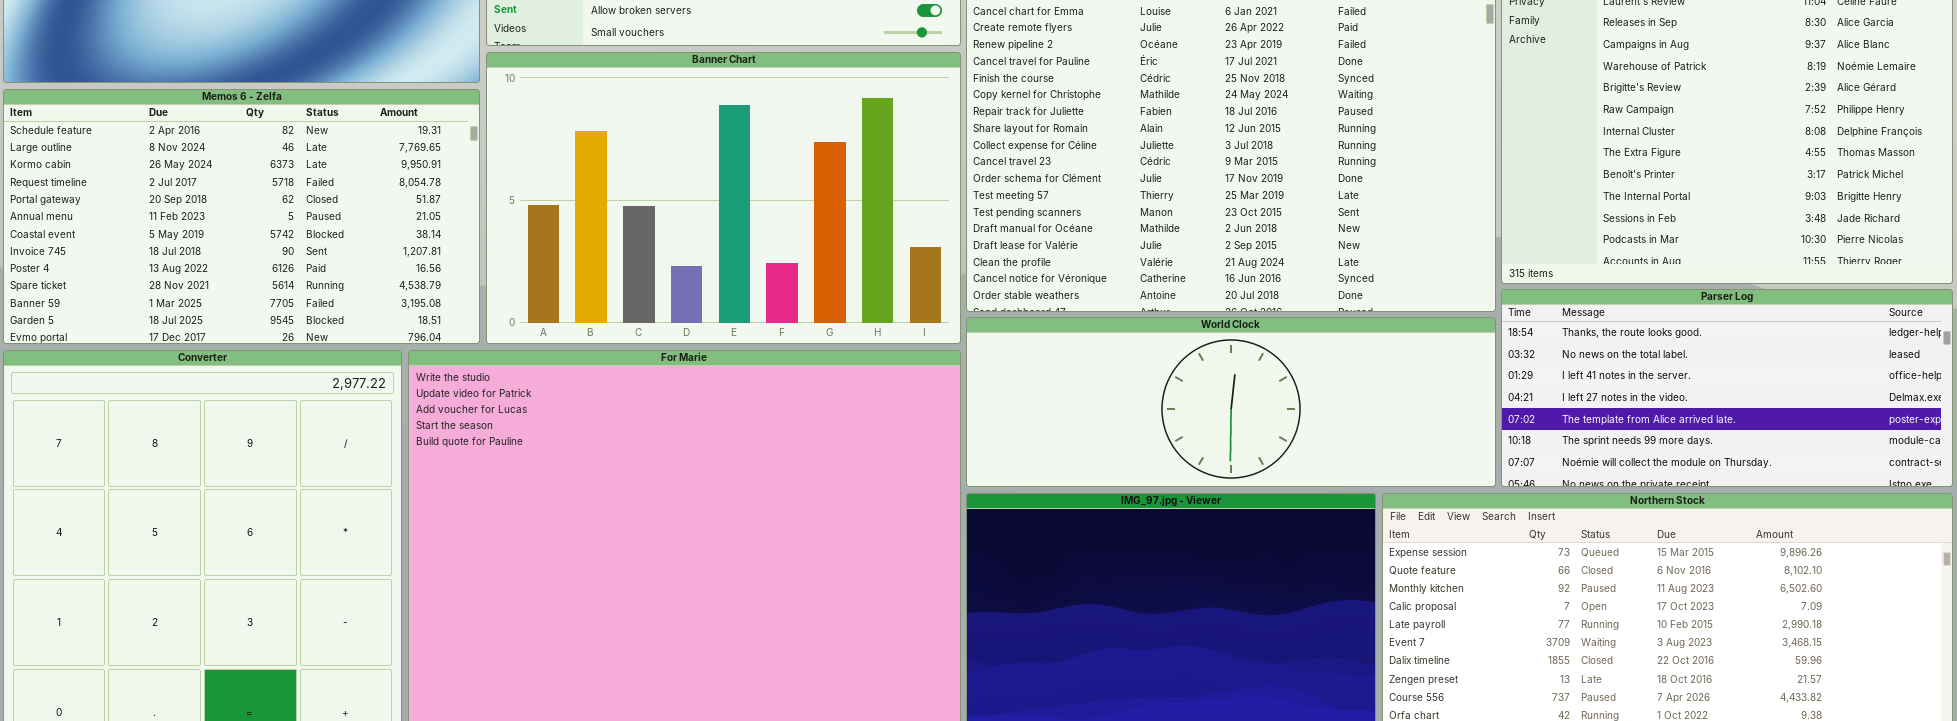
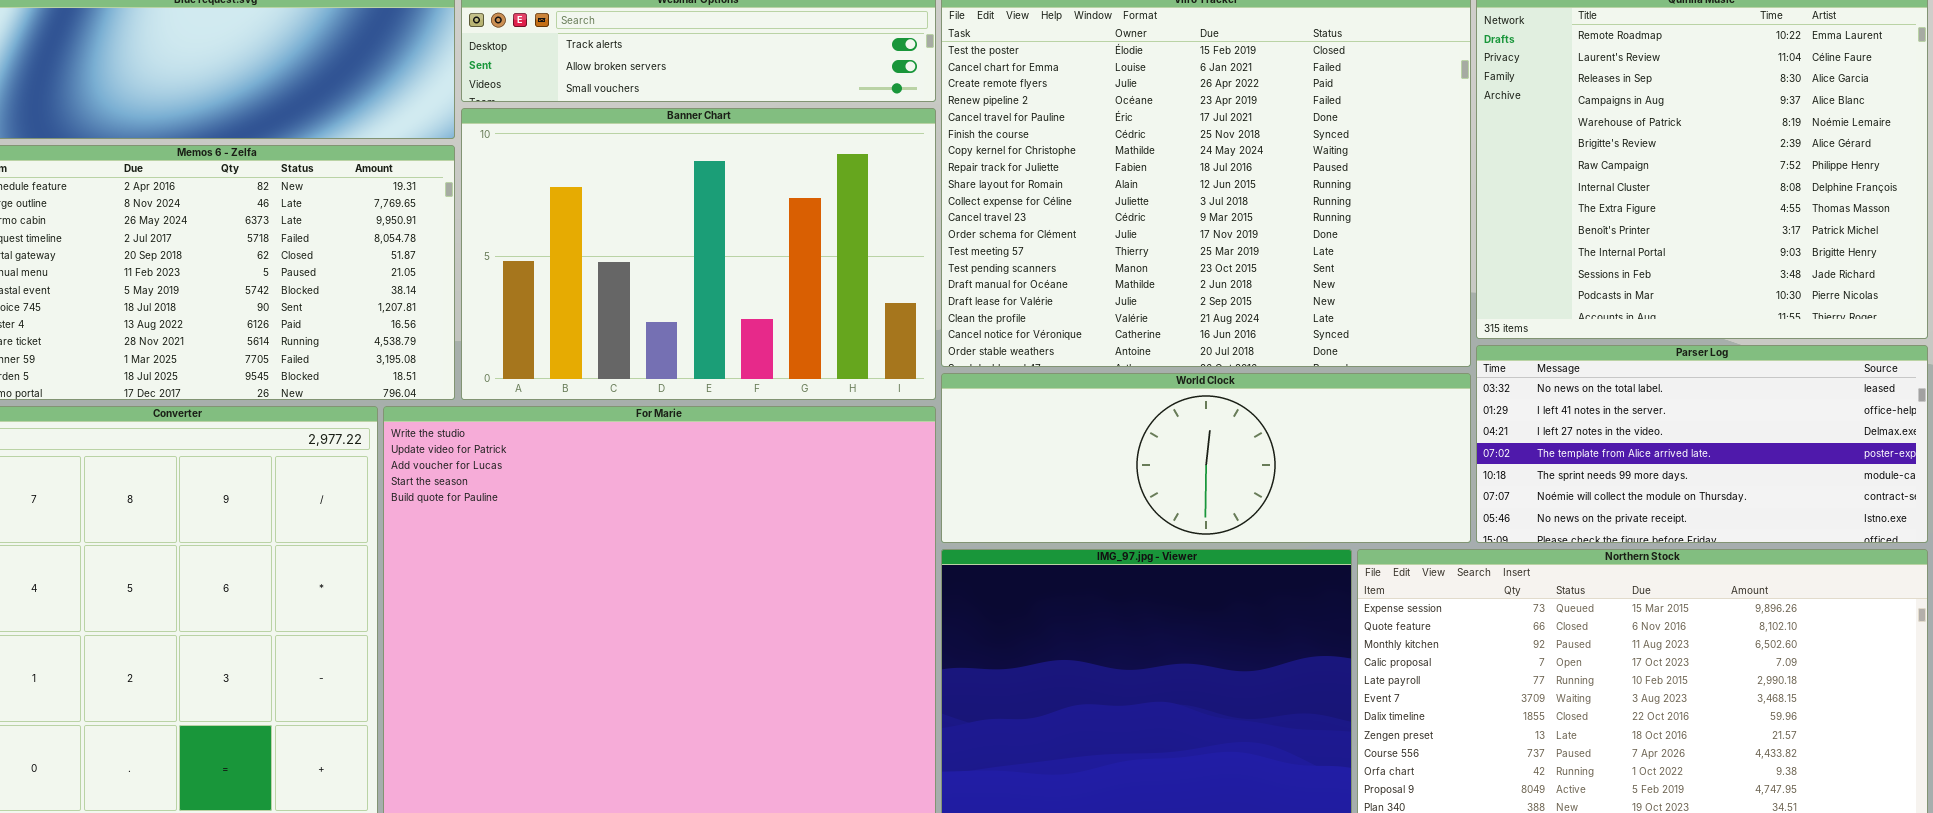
Parser Log: [1501,289,1953,487] -> [1476,345,1928,543], scrolled down 1 row

